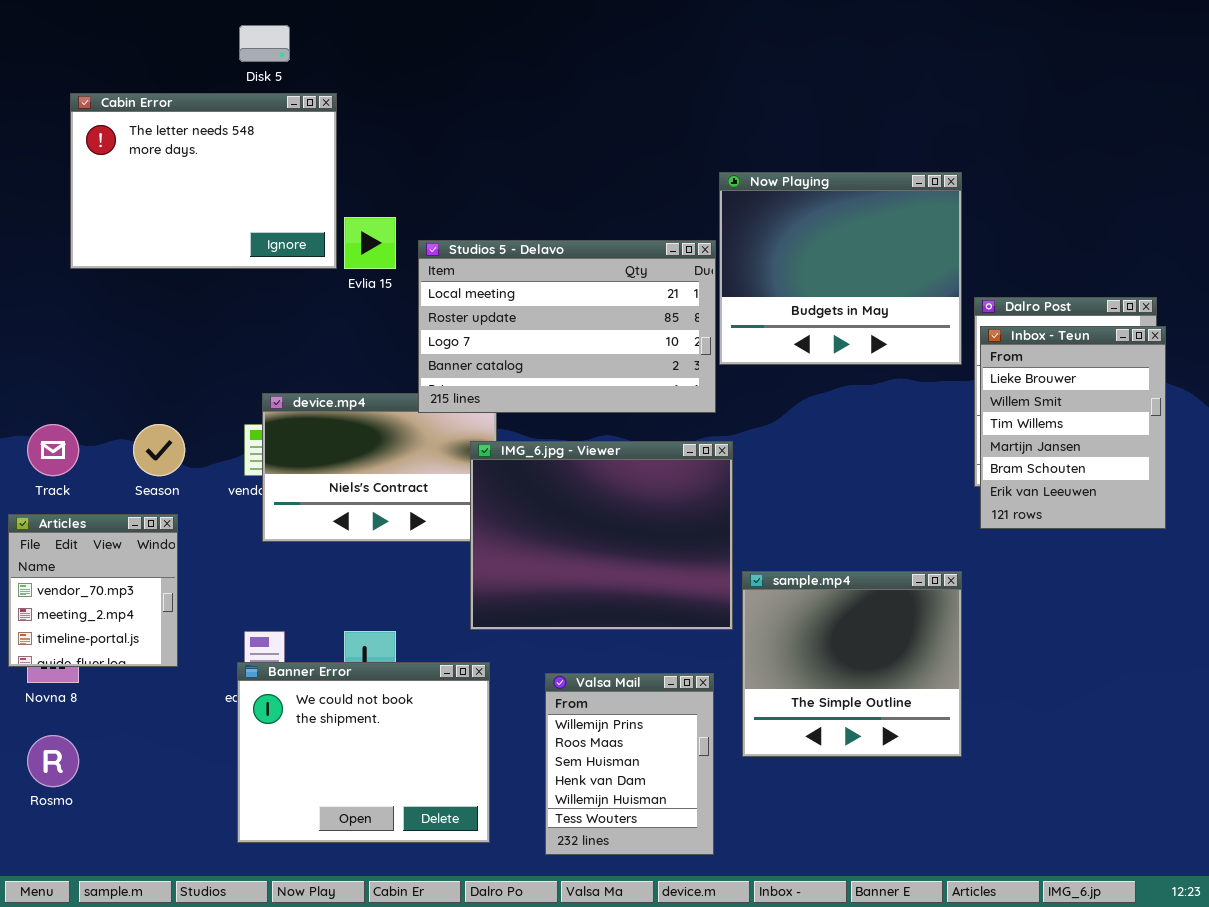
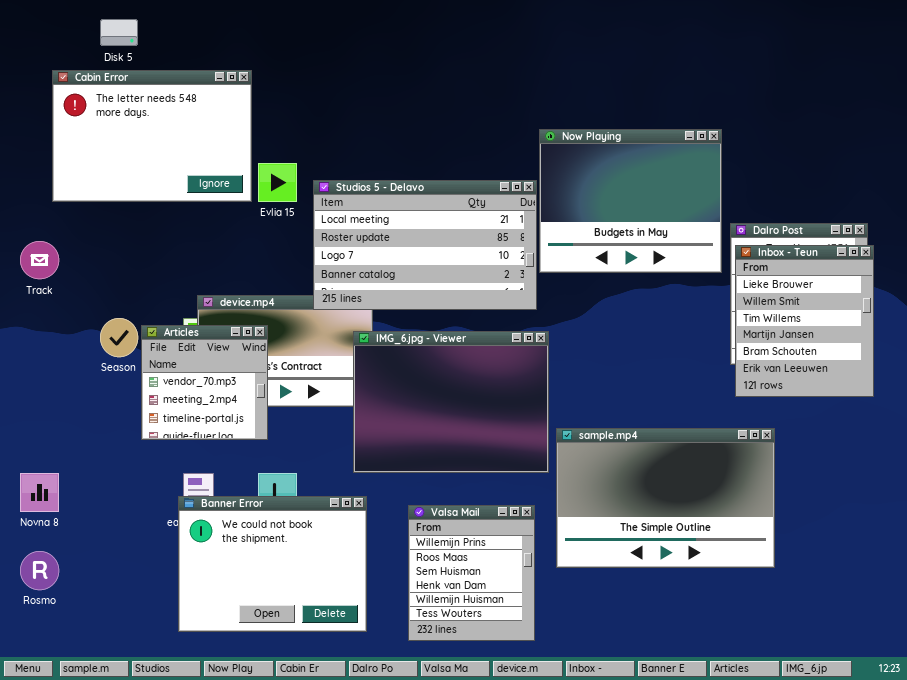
Disk 5: [239,25,290,62] -> [100,19,138,46], moved
Track: [27,424,79,476] -> [20,241,59,279], moved
Articles: [8,514,178,667] -> [141,325,268,440], moved
sample.mp4: [742,571,962,757] -> [556,428,775,568], resized

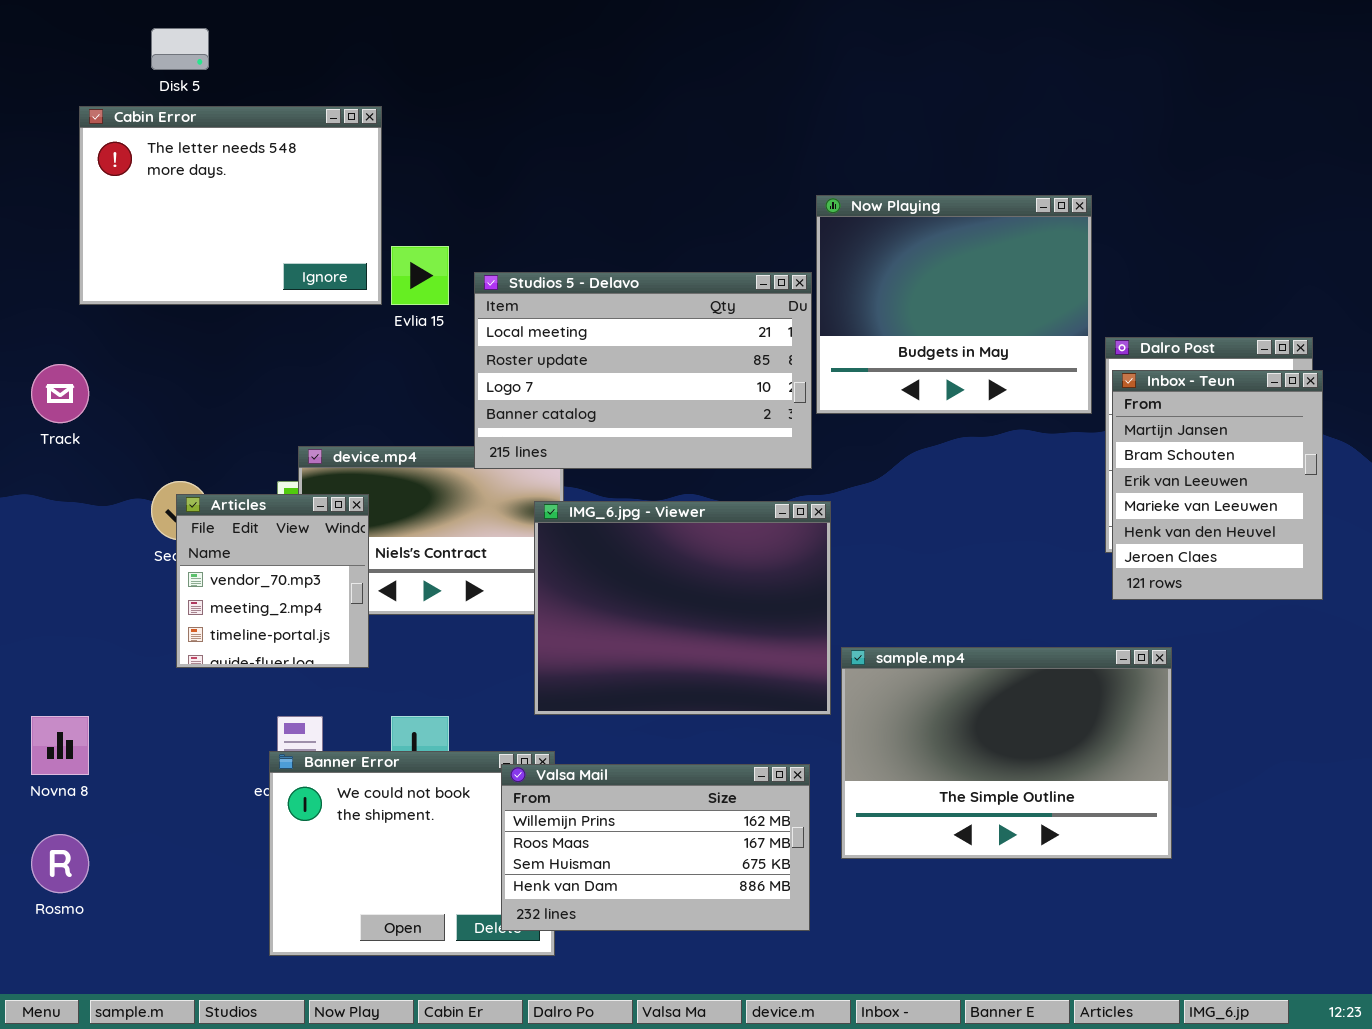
Inbox - Teun: [735,245,874,397] -> [1112,370,1323,600], scrolled down 3 rows
Articles: [141,325,268,440] -> [176,494,369,668], moved
Valsa Mail: [408,505,535,641] -> [501,764,810,931], resized

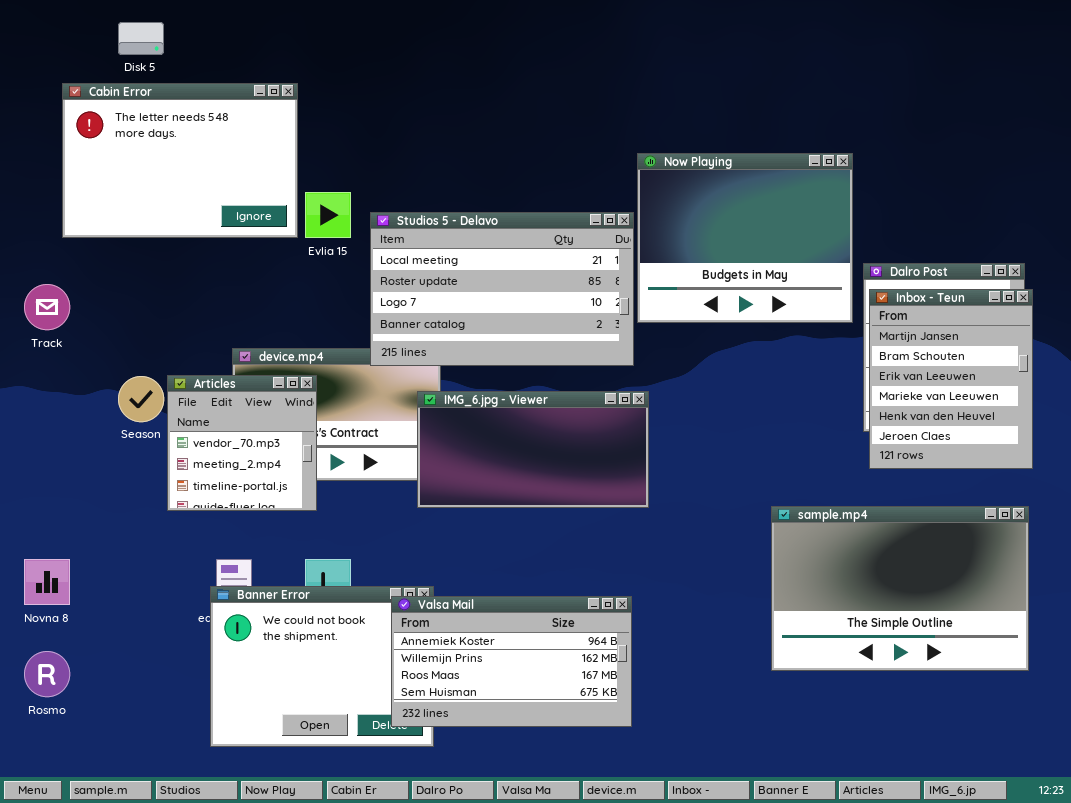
Articles: [176,494,369,668] -> [167,375,317,511], moved
IMG_6.jpg - Viewer: [534,501,831,715] -> [417,391,649,508], resized
sample.mp4: [841,647,1172,859] -> [771,506,1029,671], moved
Valsa Mail: [501,764,810,931] -> [391,596,632,727], scrolled up 1 row

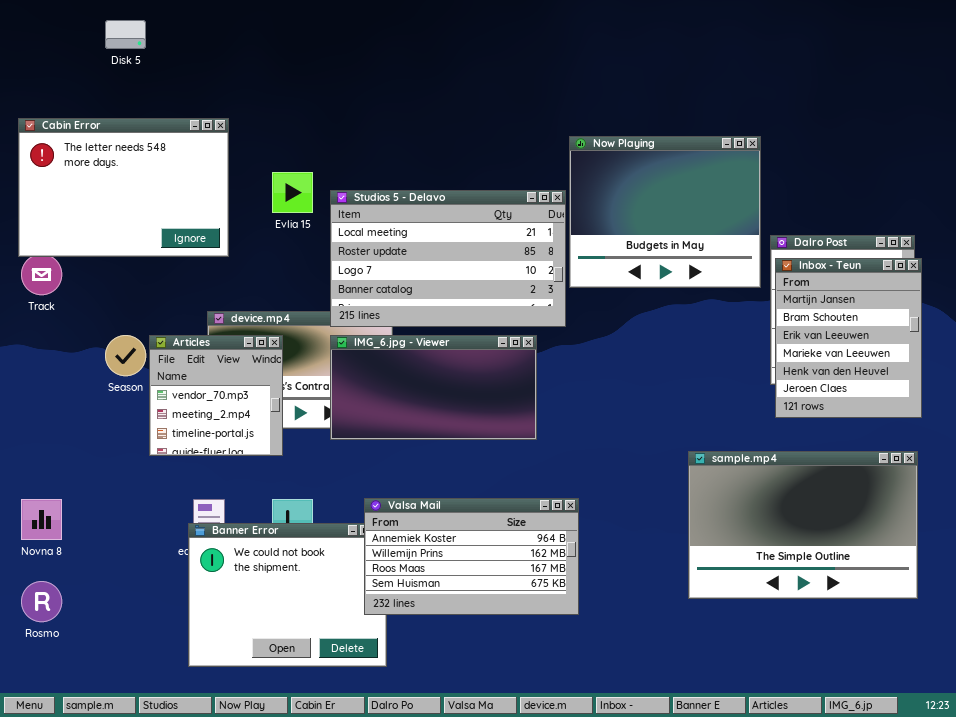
Cabin Error: [62,83,298,238] -> [18,118,229,257], moved
IMG_6.jpg - Viewer: [417,391,649,508] -> [330,335,537,440], moved
Valsa Mail: [391,596,632,727] -> [364,498,579,615], moved

